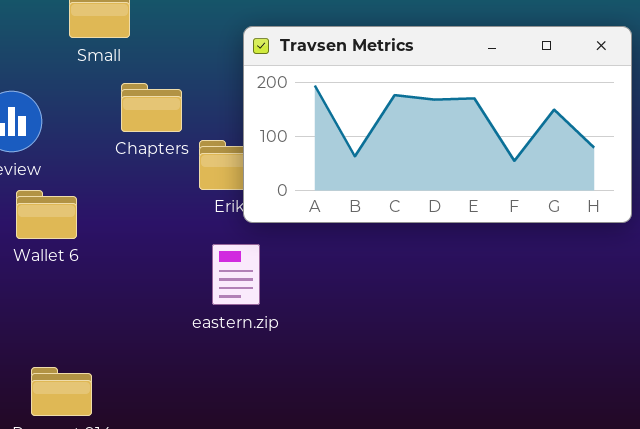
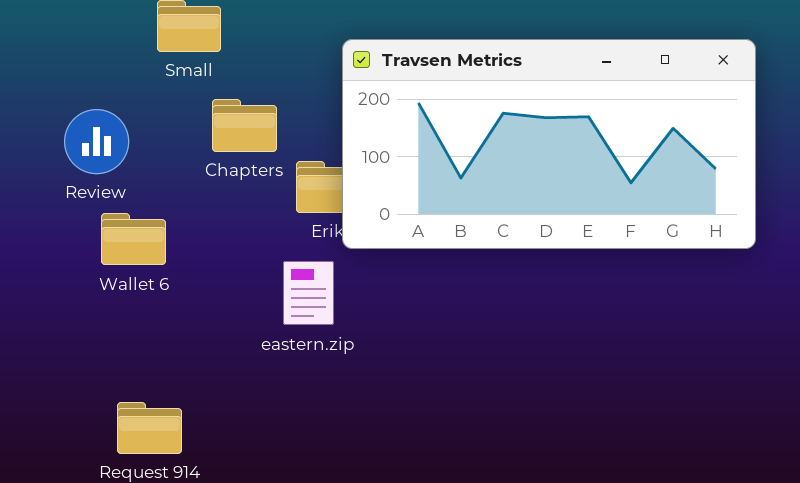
eastern.zip: [212,244,260,305] -> [283,261,334,325], moved

